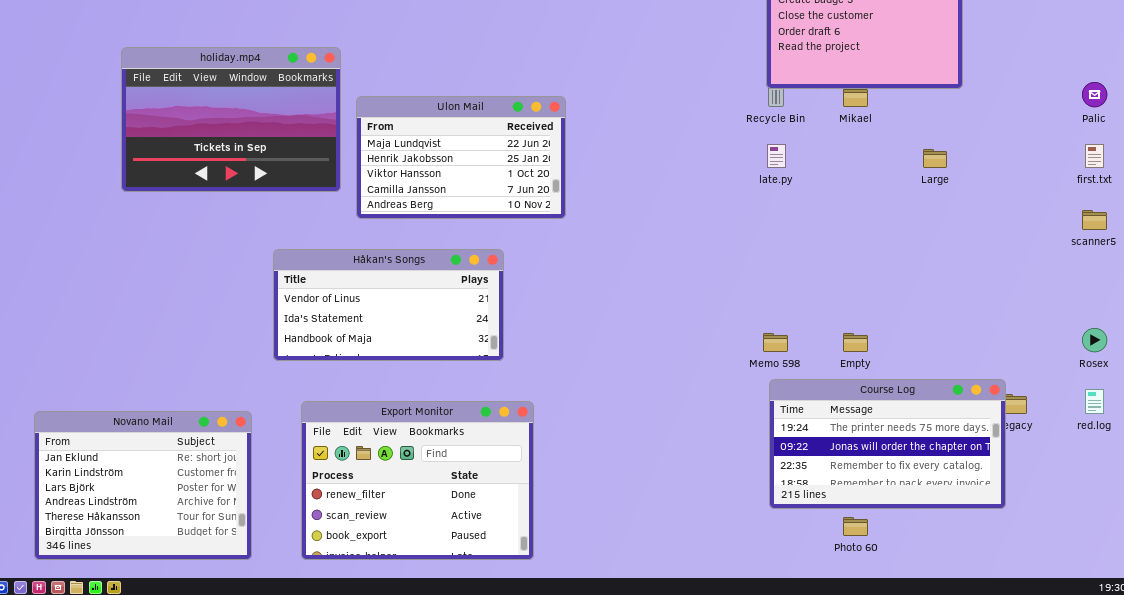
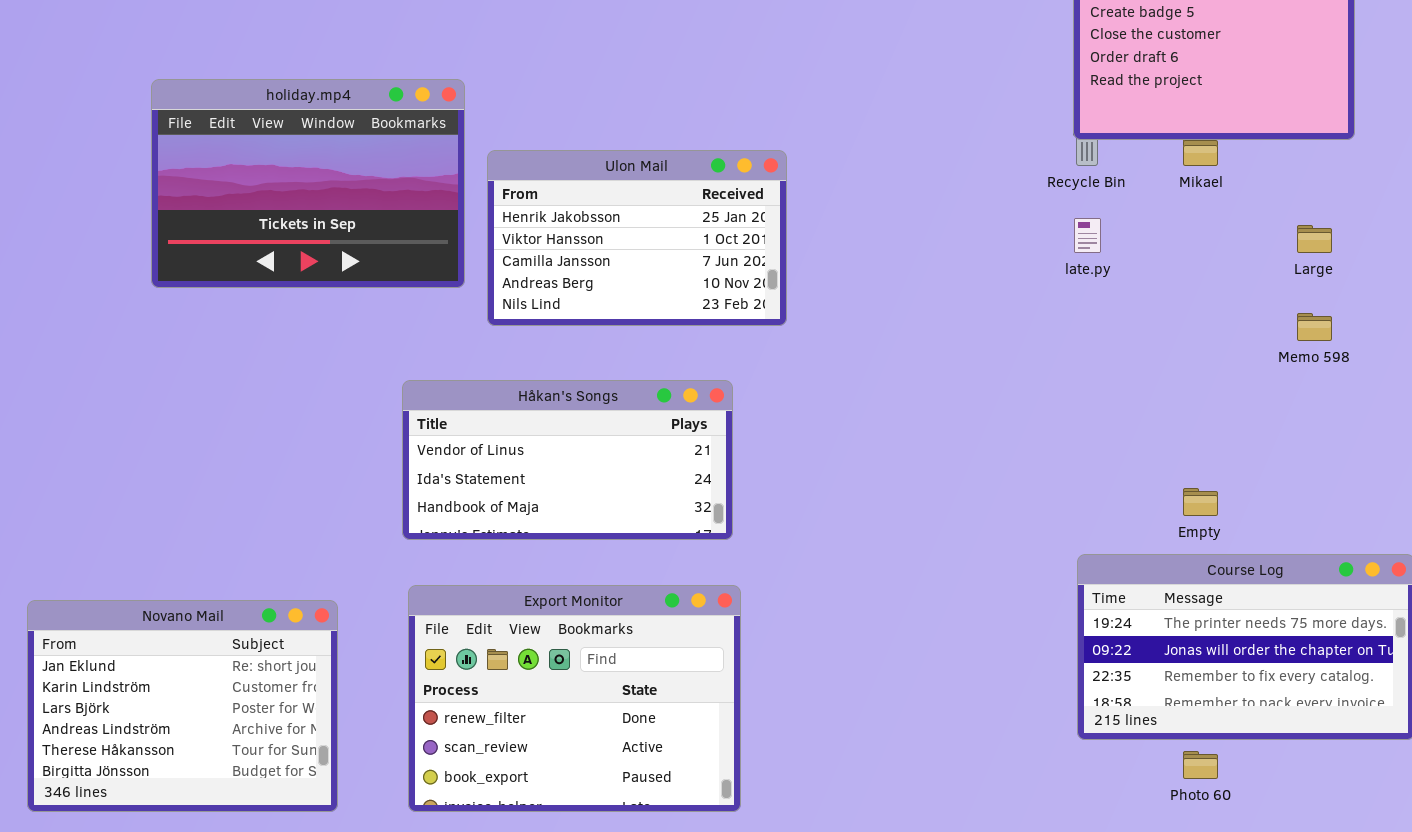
Ulon Mail: [356,96,566,219] -> [487,150,787,326], scrolled down 1 row
Håkan's Songs: [273,249,504,361] -> [402,380,733,540], moved
Memo 598: [763,333,788,352] -> [1297,313,1332,341], moved

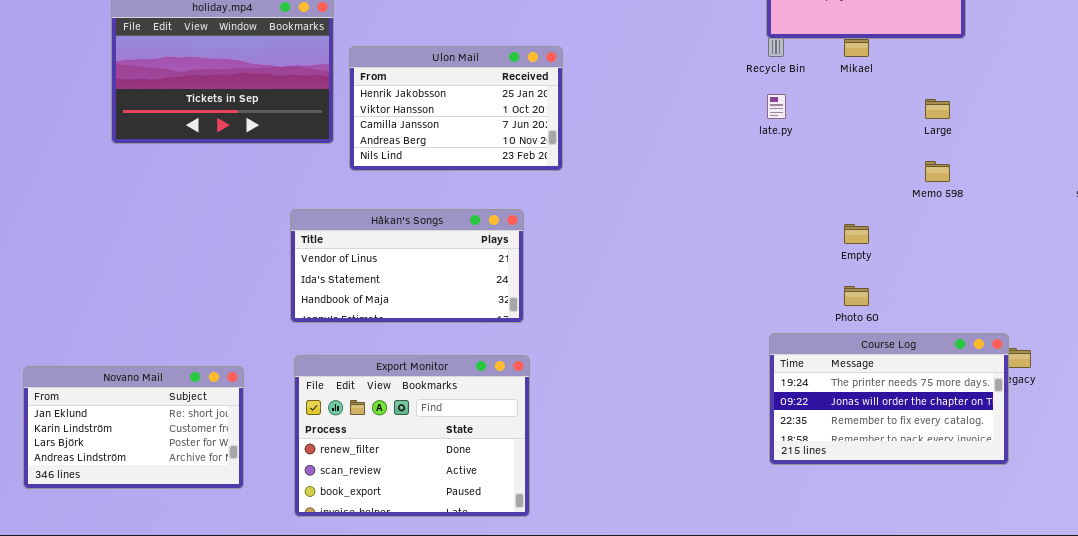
Empty: [1183,488,1218,516] -> [844,224,869,244], moved
Novano Mail: [27,600,338,812] -> [23,366,244,489], resized
Photo 60: [1183,751,1218,779] -> [844,286,869,306], moved

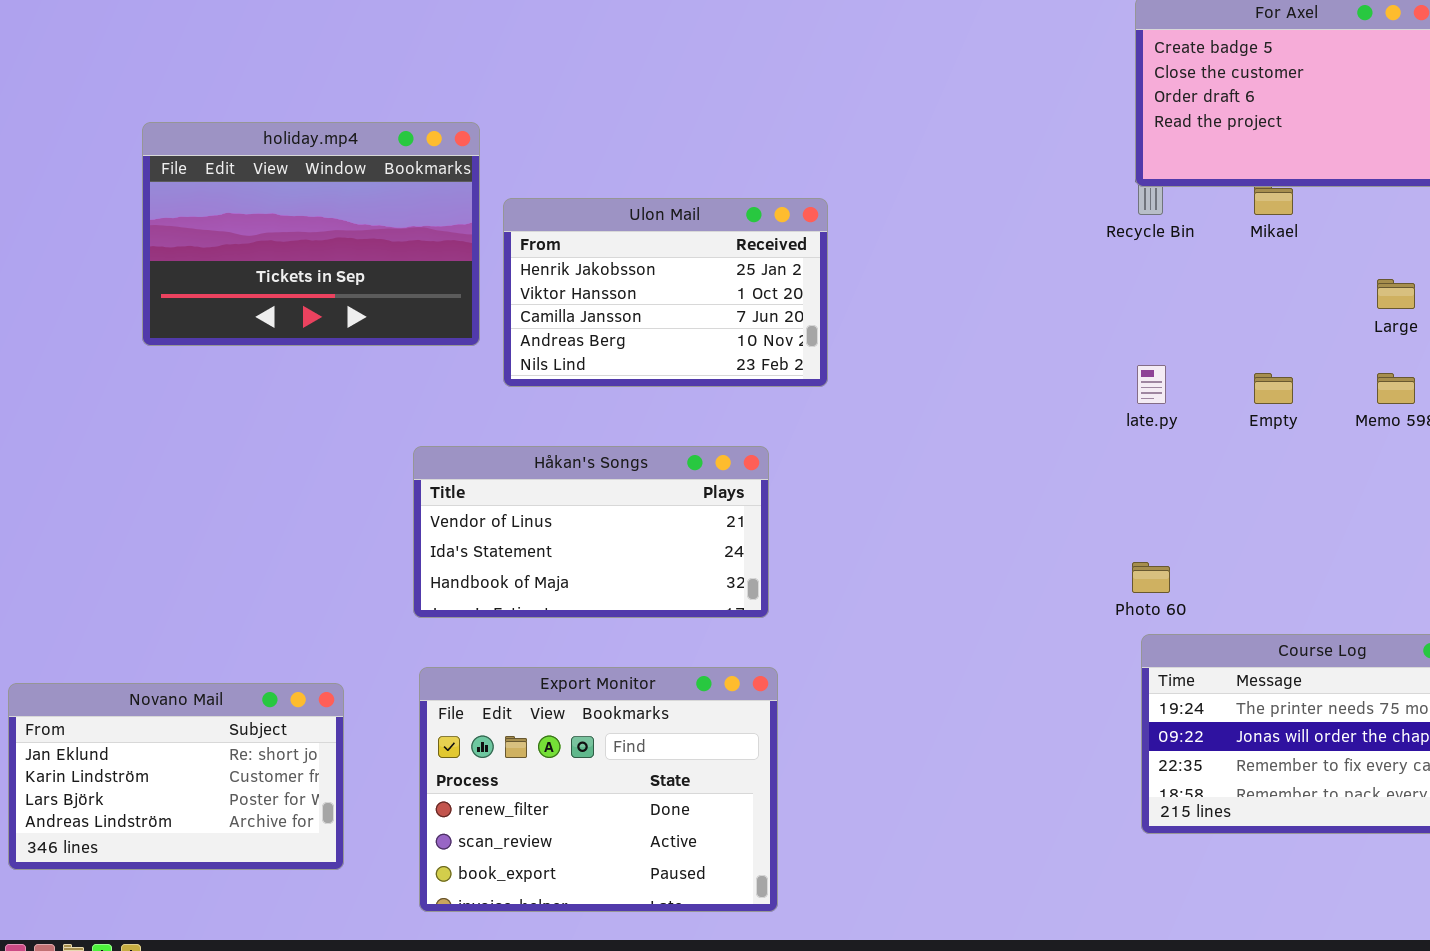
late.py: [767,94,786,119] -> [1137,365,1166,404], moved
Empty: [844,224,869,244] -> [1254,373,1293,404], moved
Photo 60: [844,286,869,306] -> [1132,562,1170,593], moved

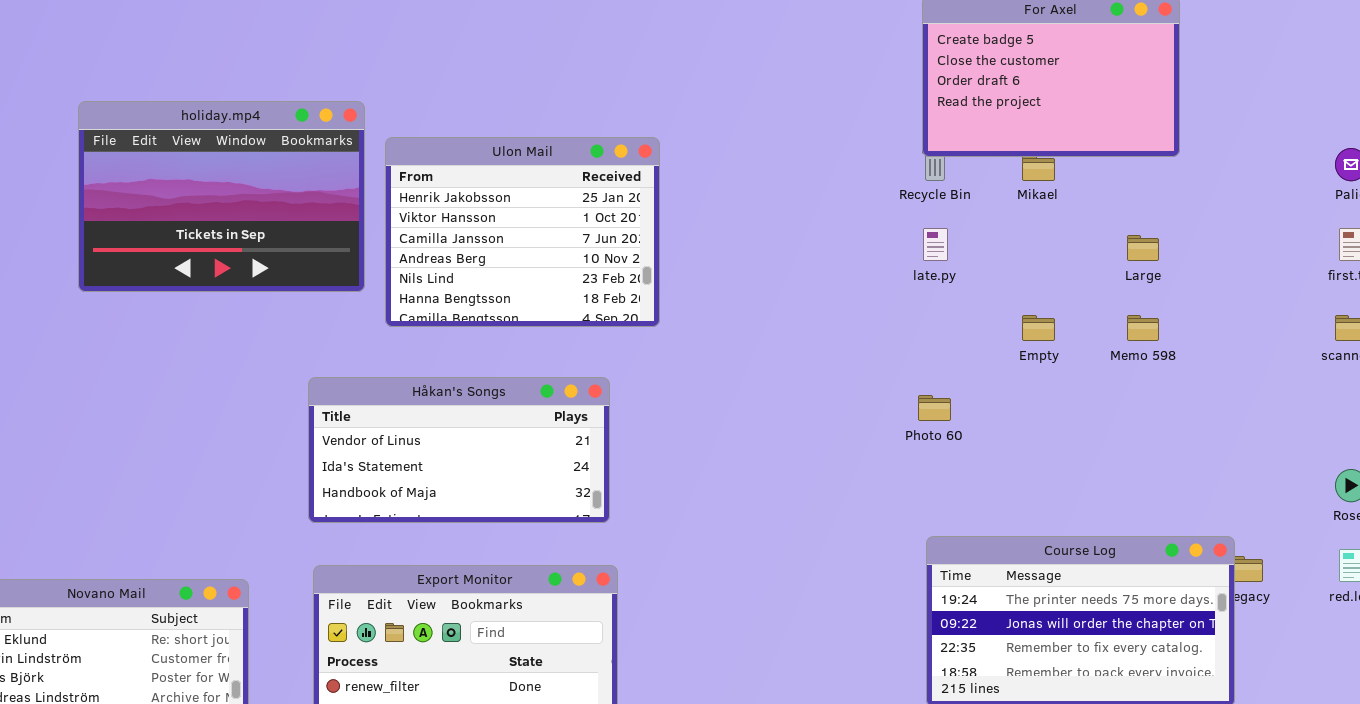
Ulon Mail: [503,198,828,387] -> [385,137,660,327], resized
late.py: [1137,365,1166,404] -> [923,228,948,261], moved
Photo 60: [1132,562,1170,593] -> [918,395,951,421], moved

